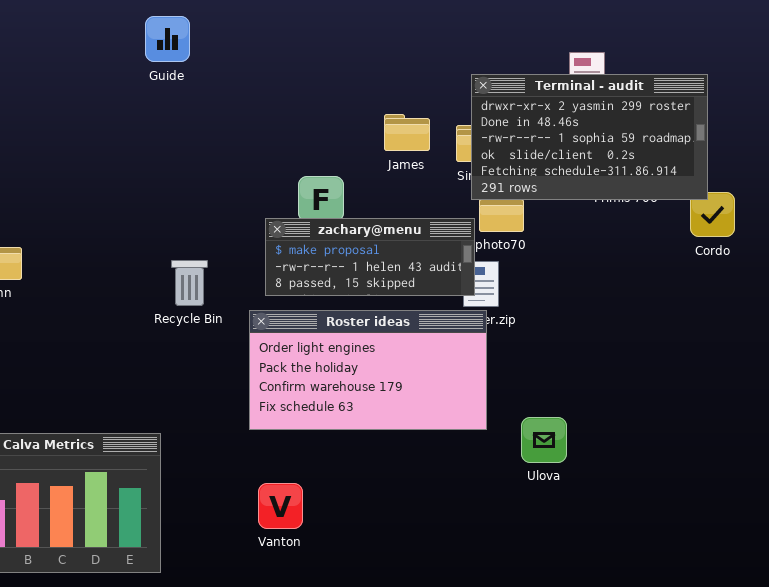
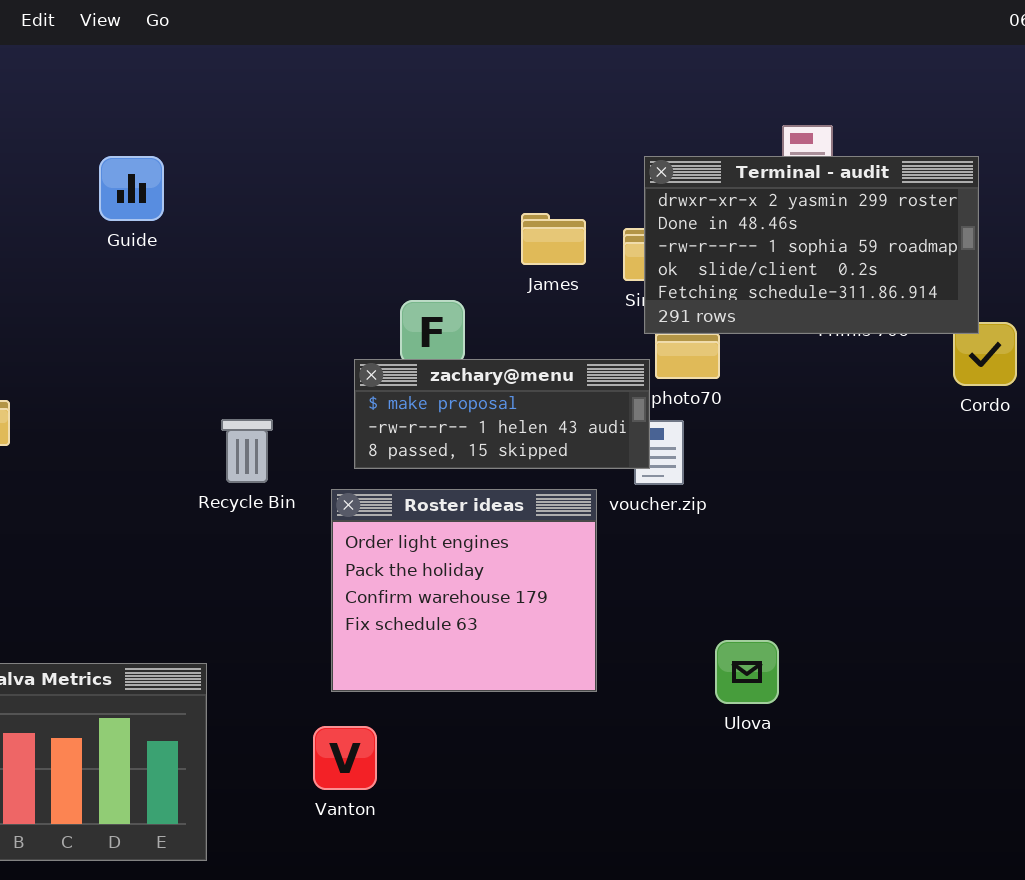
Guide: [145,16,190,62] -> [99,156,164,221], moved
Roster ideas: [249,310,487,430] -> [331,489,597,692], resized
Vanton: [258,483,303,529] -> [313,726,377,790], moved

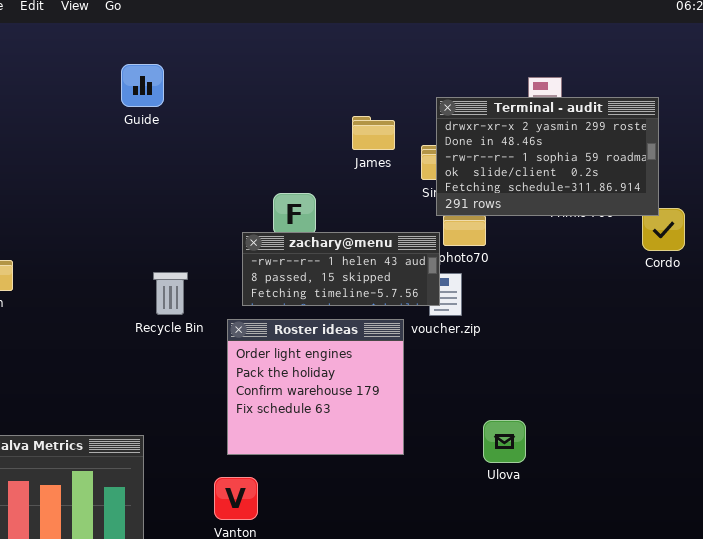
Guide: [99,156,164,221] -> [121,64,164,107], moved
James: [521,213,586,265] -> [352,116,395,150], moved
zachary@menu: [354,359,650,469] -> [242,232,440,306], scrolled down 1 row

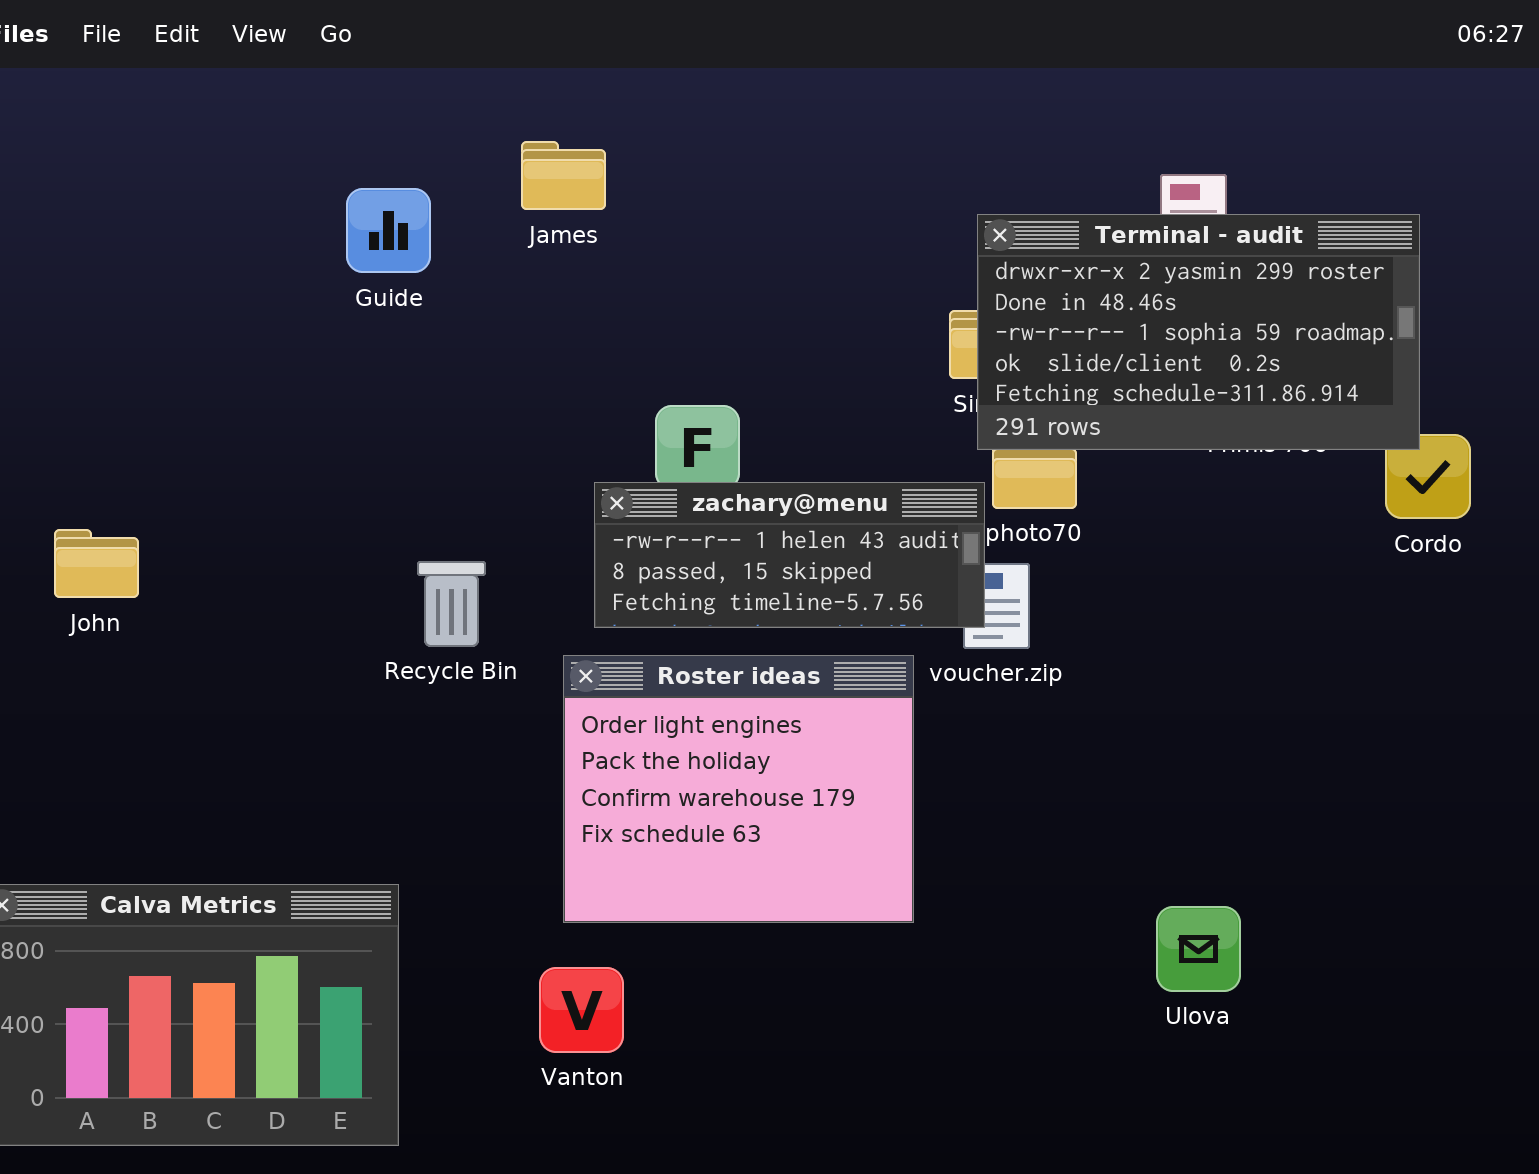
Guide: [121,64,164,107] -> [346,188,431,273], moved
James: [352,116,395,150] -> [521,141,606,210], moved
Ulova: [483,420,526,463] -> [1156,906,1241,992], moved

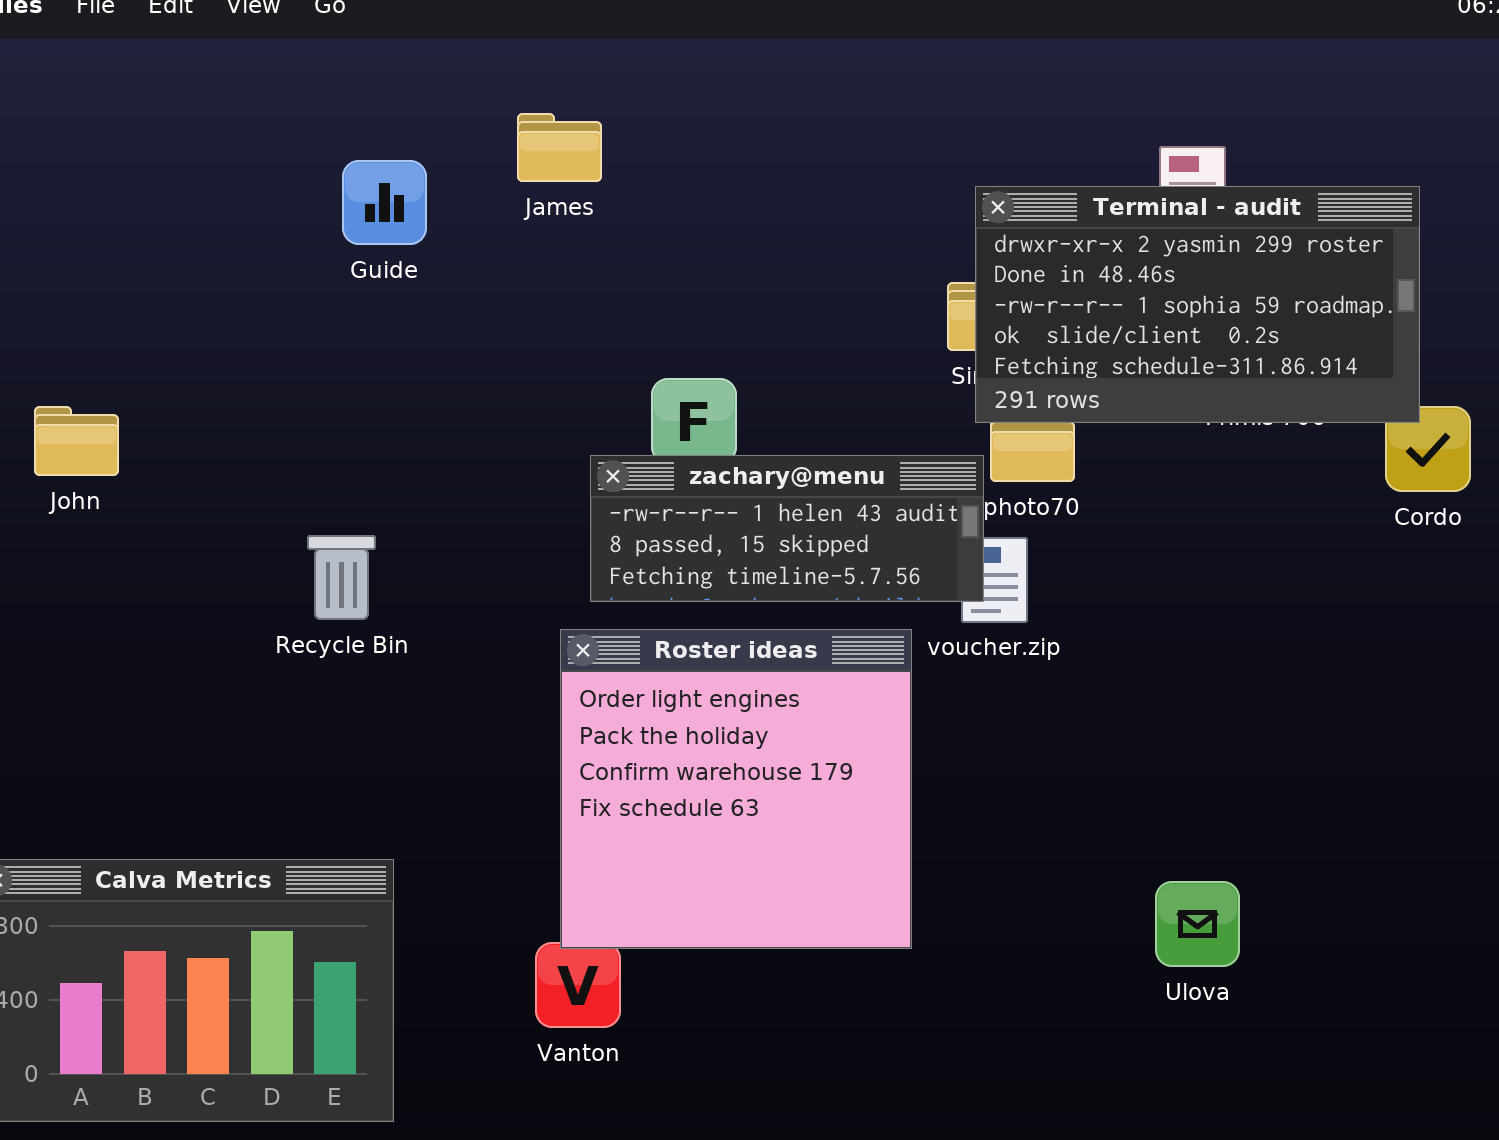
John: [54,529,139,598] -> [34,406,119,476], moved
Recycle Bin: [417,561,486,647] -> [307,535,376,620], moved
Roster ideas: [563,655,914,923] -> [560,629,912,949], resized

